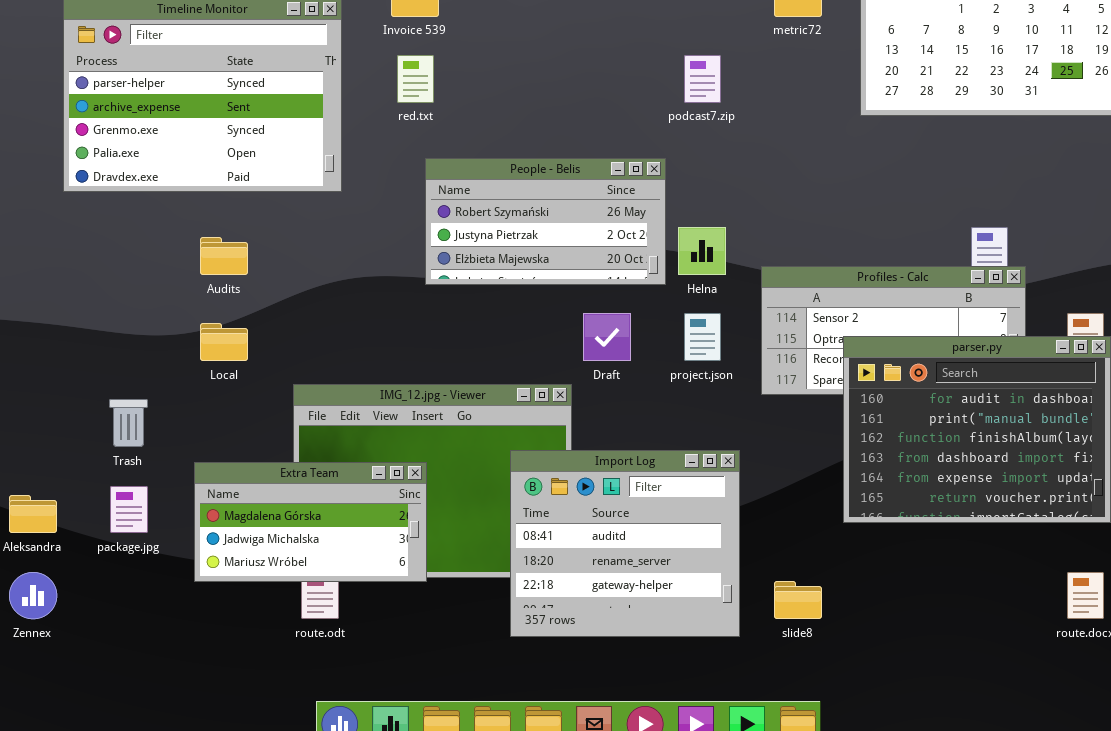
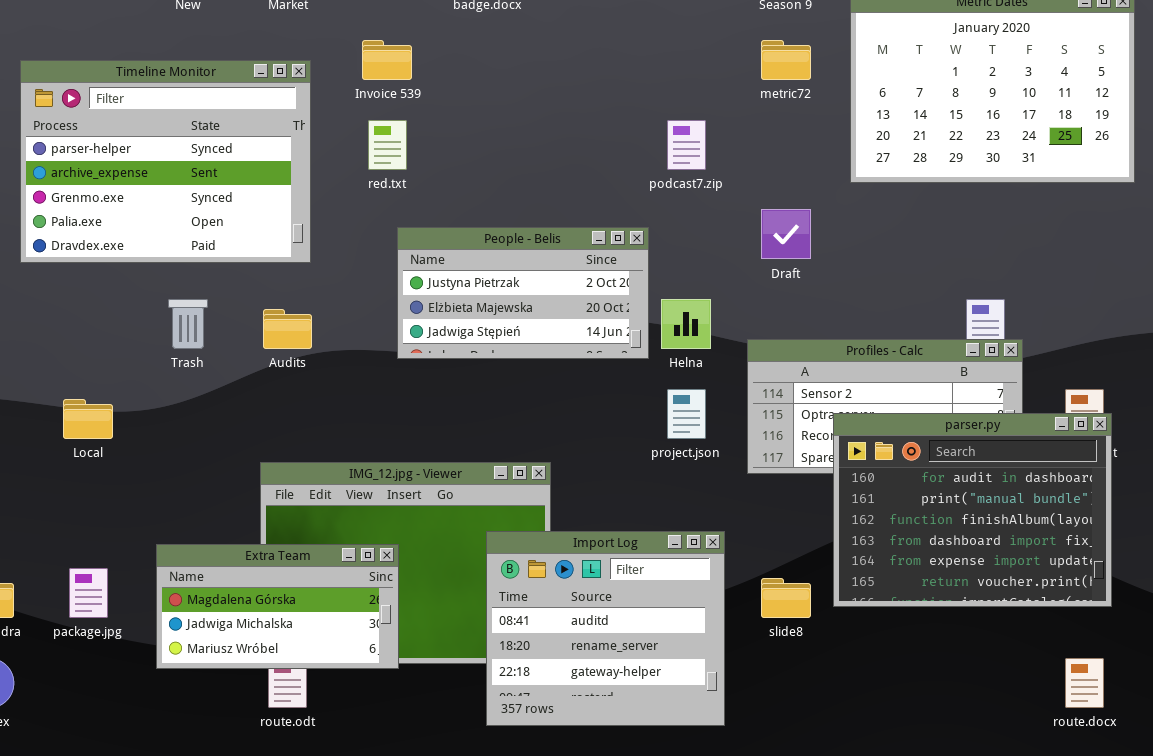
People - Belis: [425,158,666,285] -> [397,227,649,359], scrolled down 1 row
Audits: [200,237,248,275] -> [263,309,312,349], moved
Draft: [583,313,631,361] -> [761,209,811,259], moved
Local: [200,323,248,361] -> [63,399,113,439], moved
Trash: [109,399,148,447] -> [168,299,208,349], moved
slide8: [774,581,822,619] -> [761,578,811,618], moved

